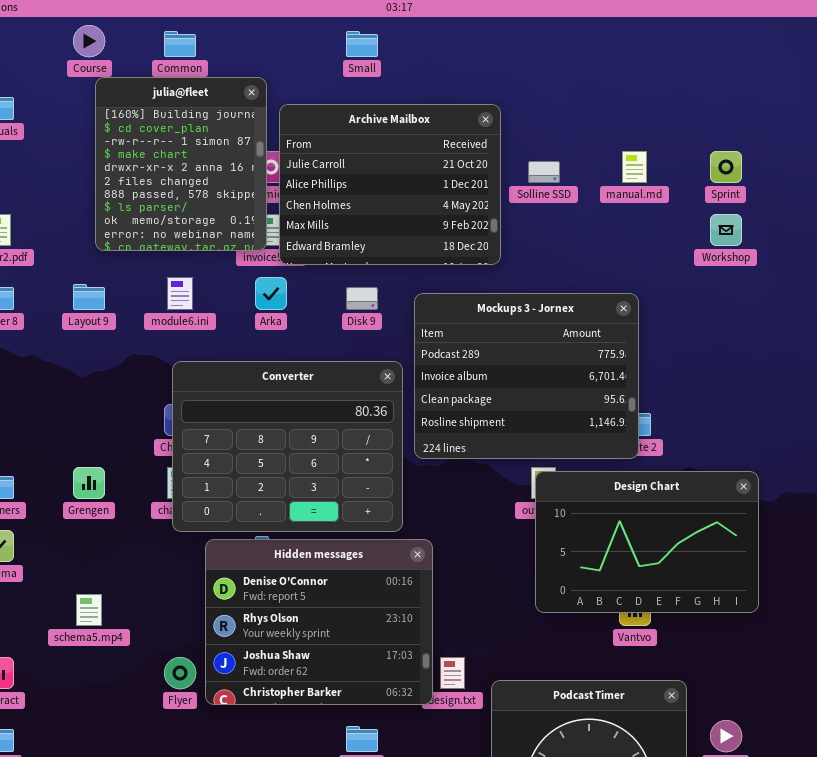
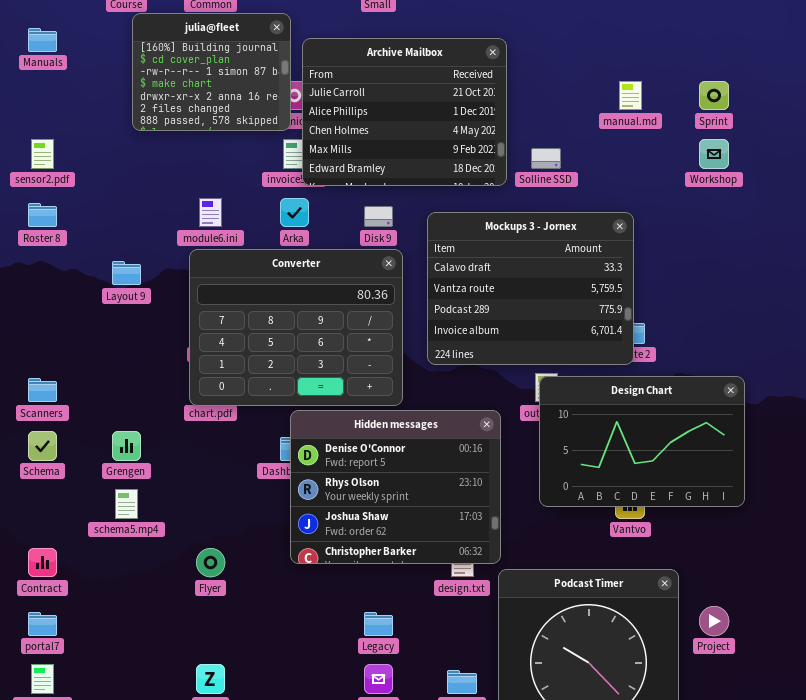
julia@fleet: [95,77,267,251] -> [132,13,291,131], resized
Solline SSD: [528,161,560,183] -> [531,148,561,169], moved
Layout 9: [73,284,105,310] -> [112,261,141,285], moved
Mockups 3 - Jornex: [414,293,639,459] -> [427,212,634,365], scrolled up 2 rows
Converter: [172,361,403,532] -> [189,249,403,406], moved
Grengen: [73,467,105,499] -> [112,431,141,461], moved
Hidden messages: [205,539,433,705] -> [290,410,501,564], moved

